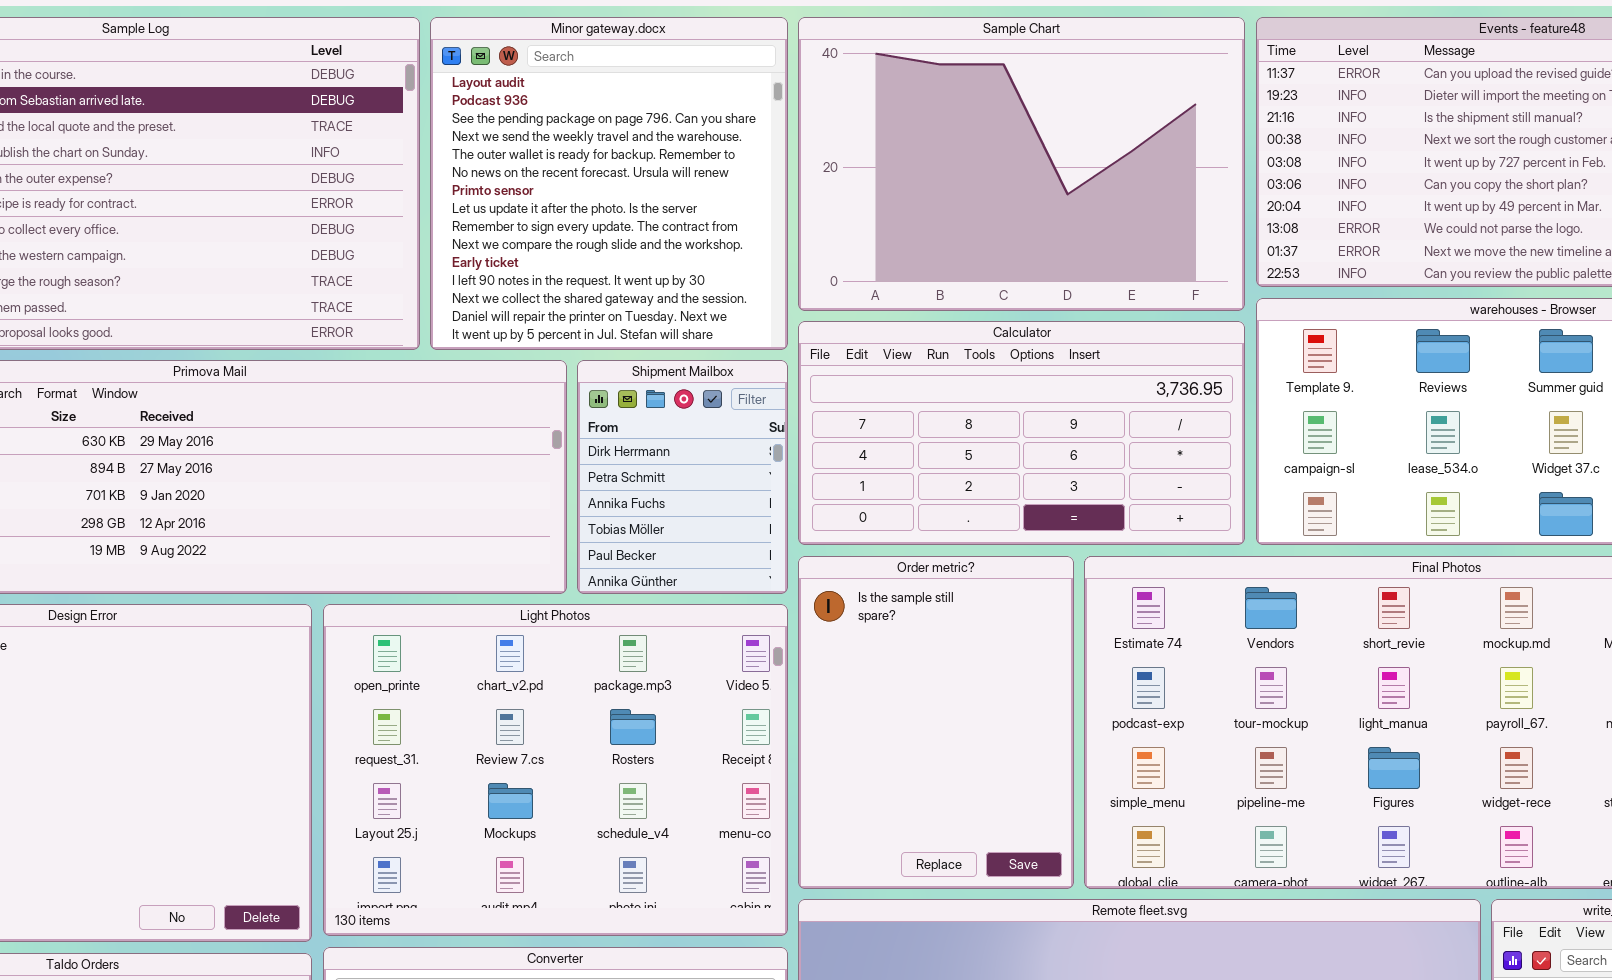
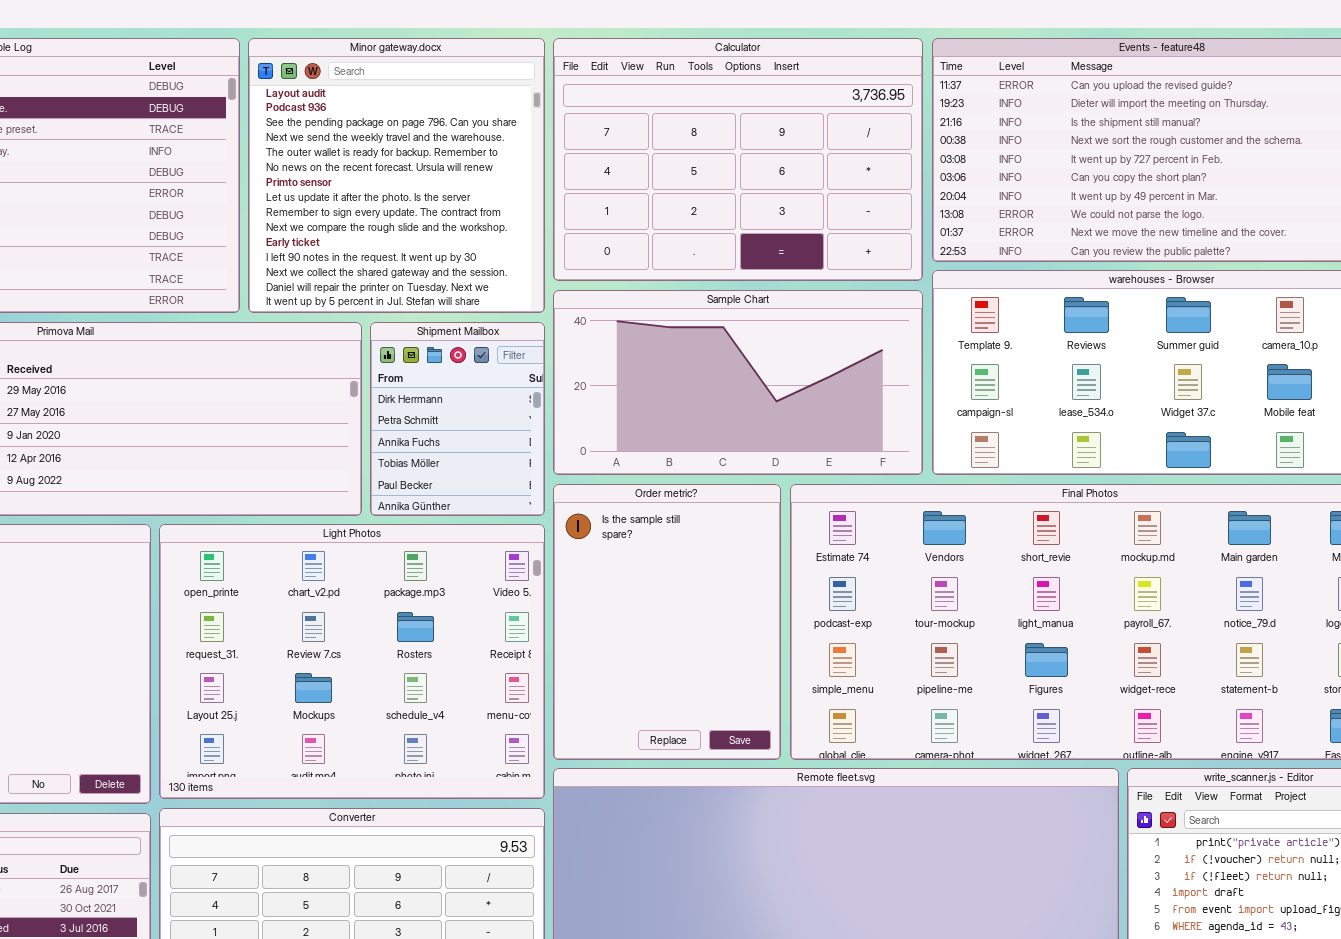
Sample Chart: [798,17,1245,311] -> [553,290,923,475], moved, resized
Calculator: [798,321,1245,545] -> [553,38,923,281], moved, resized

